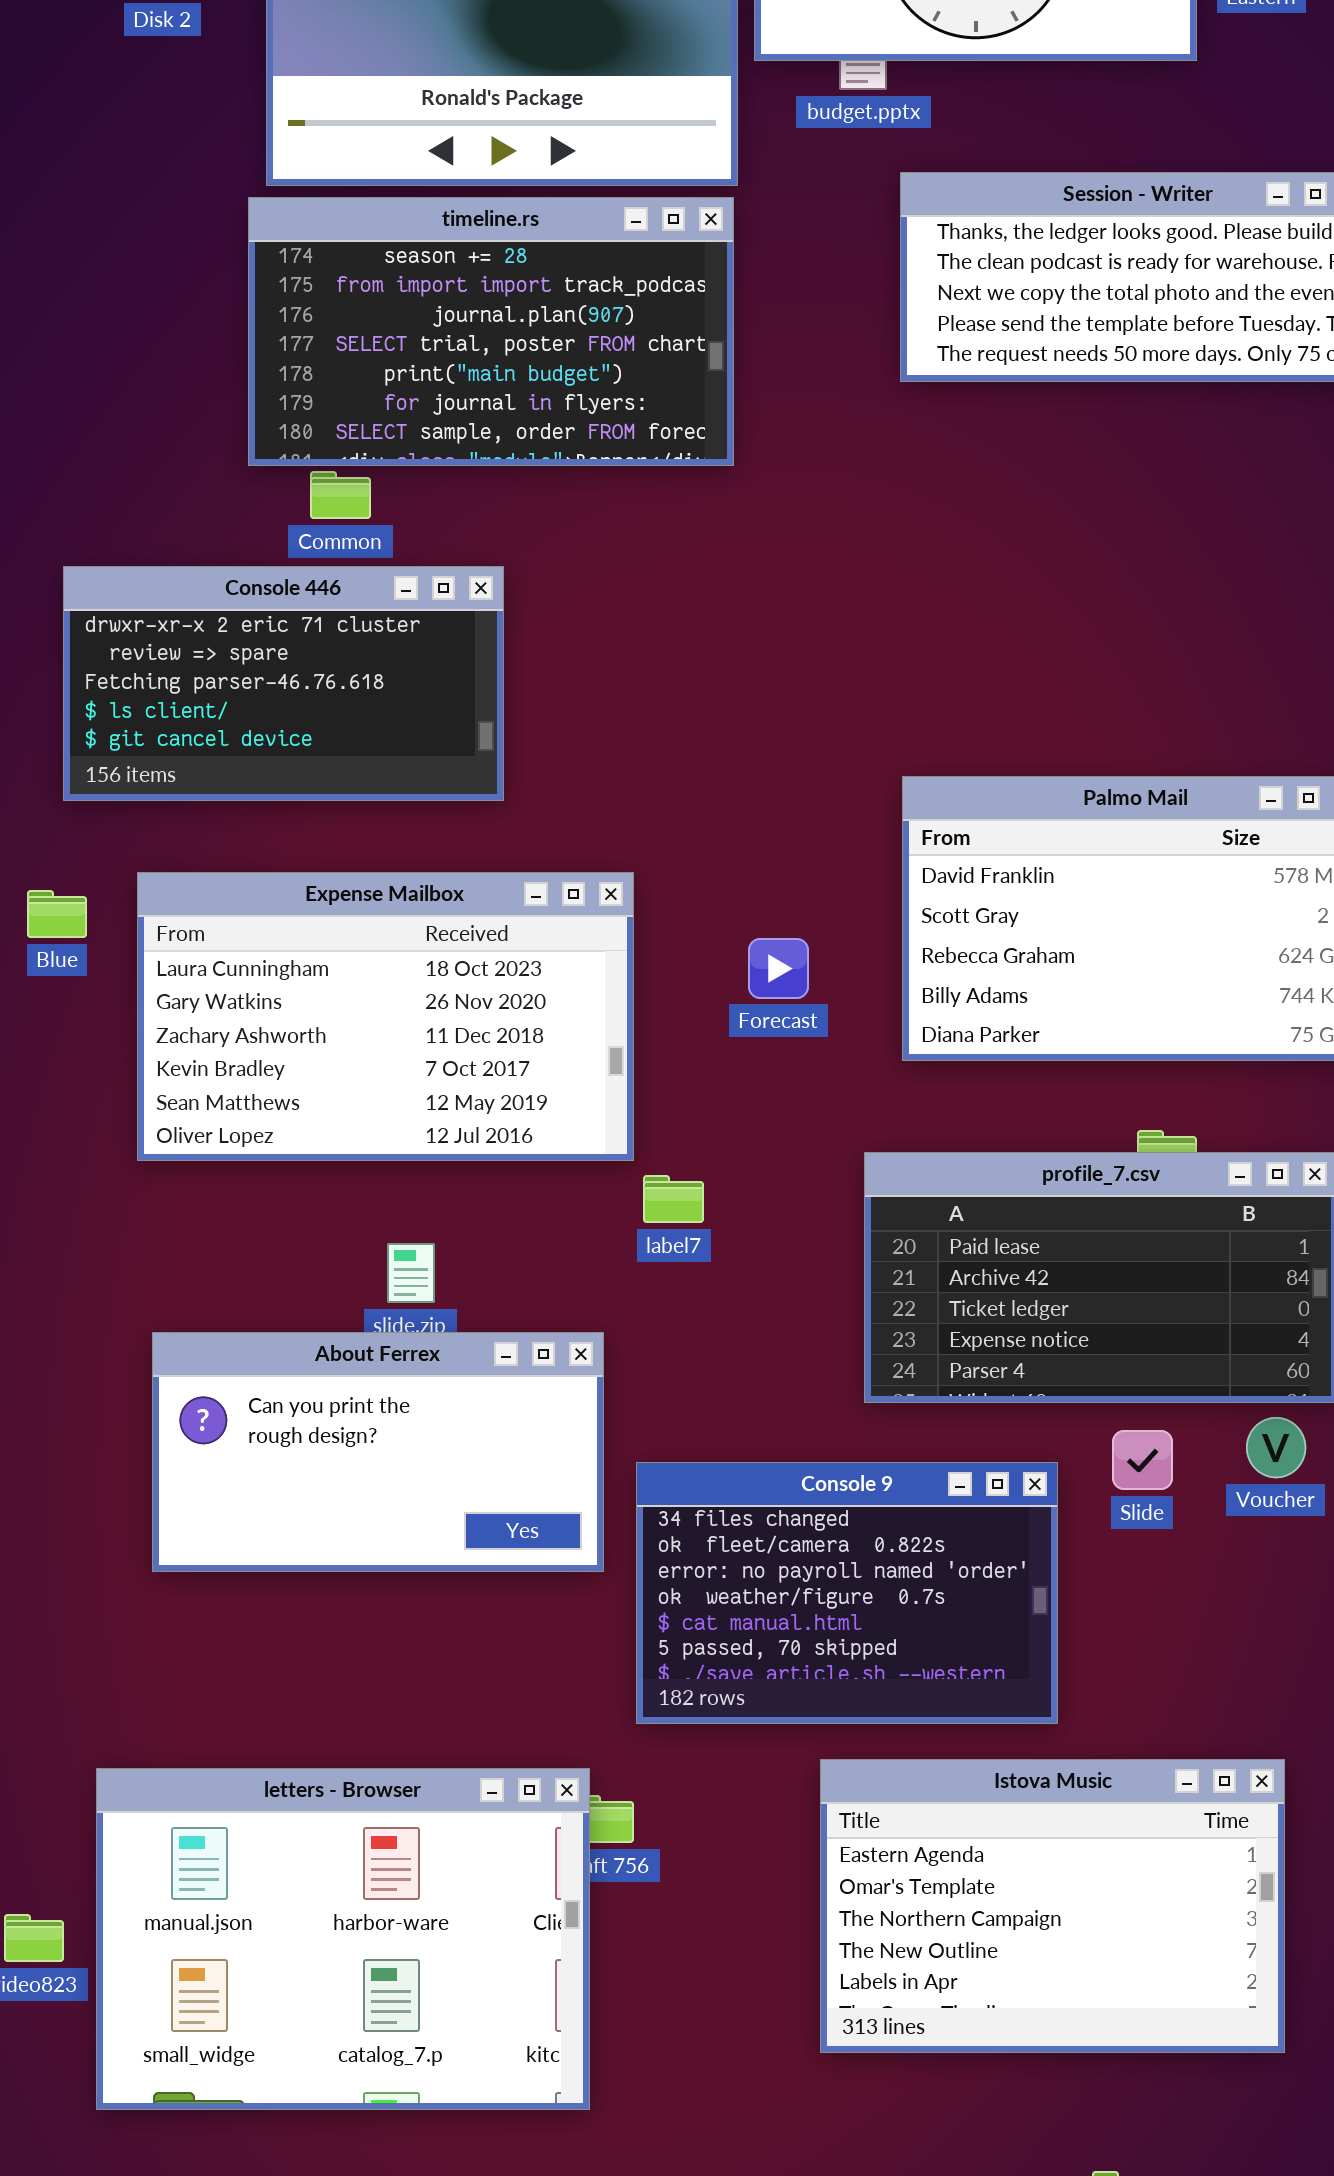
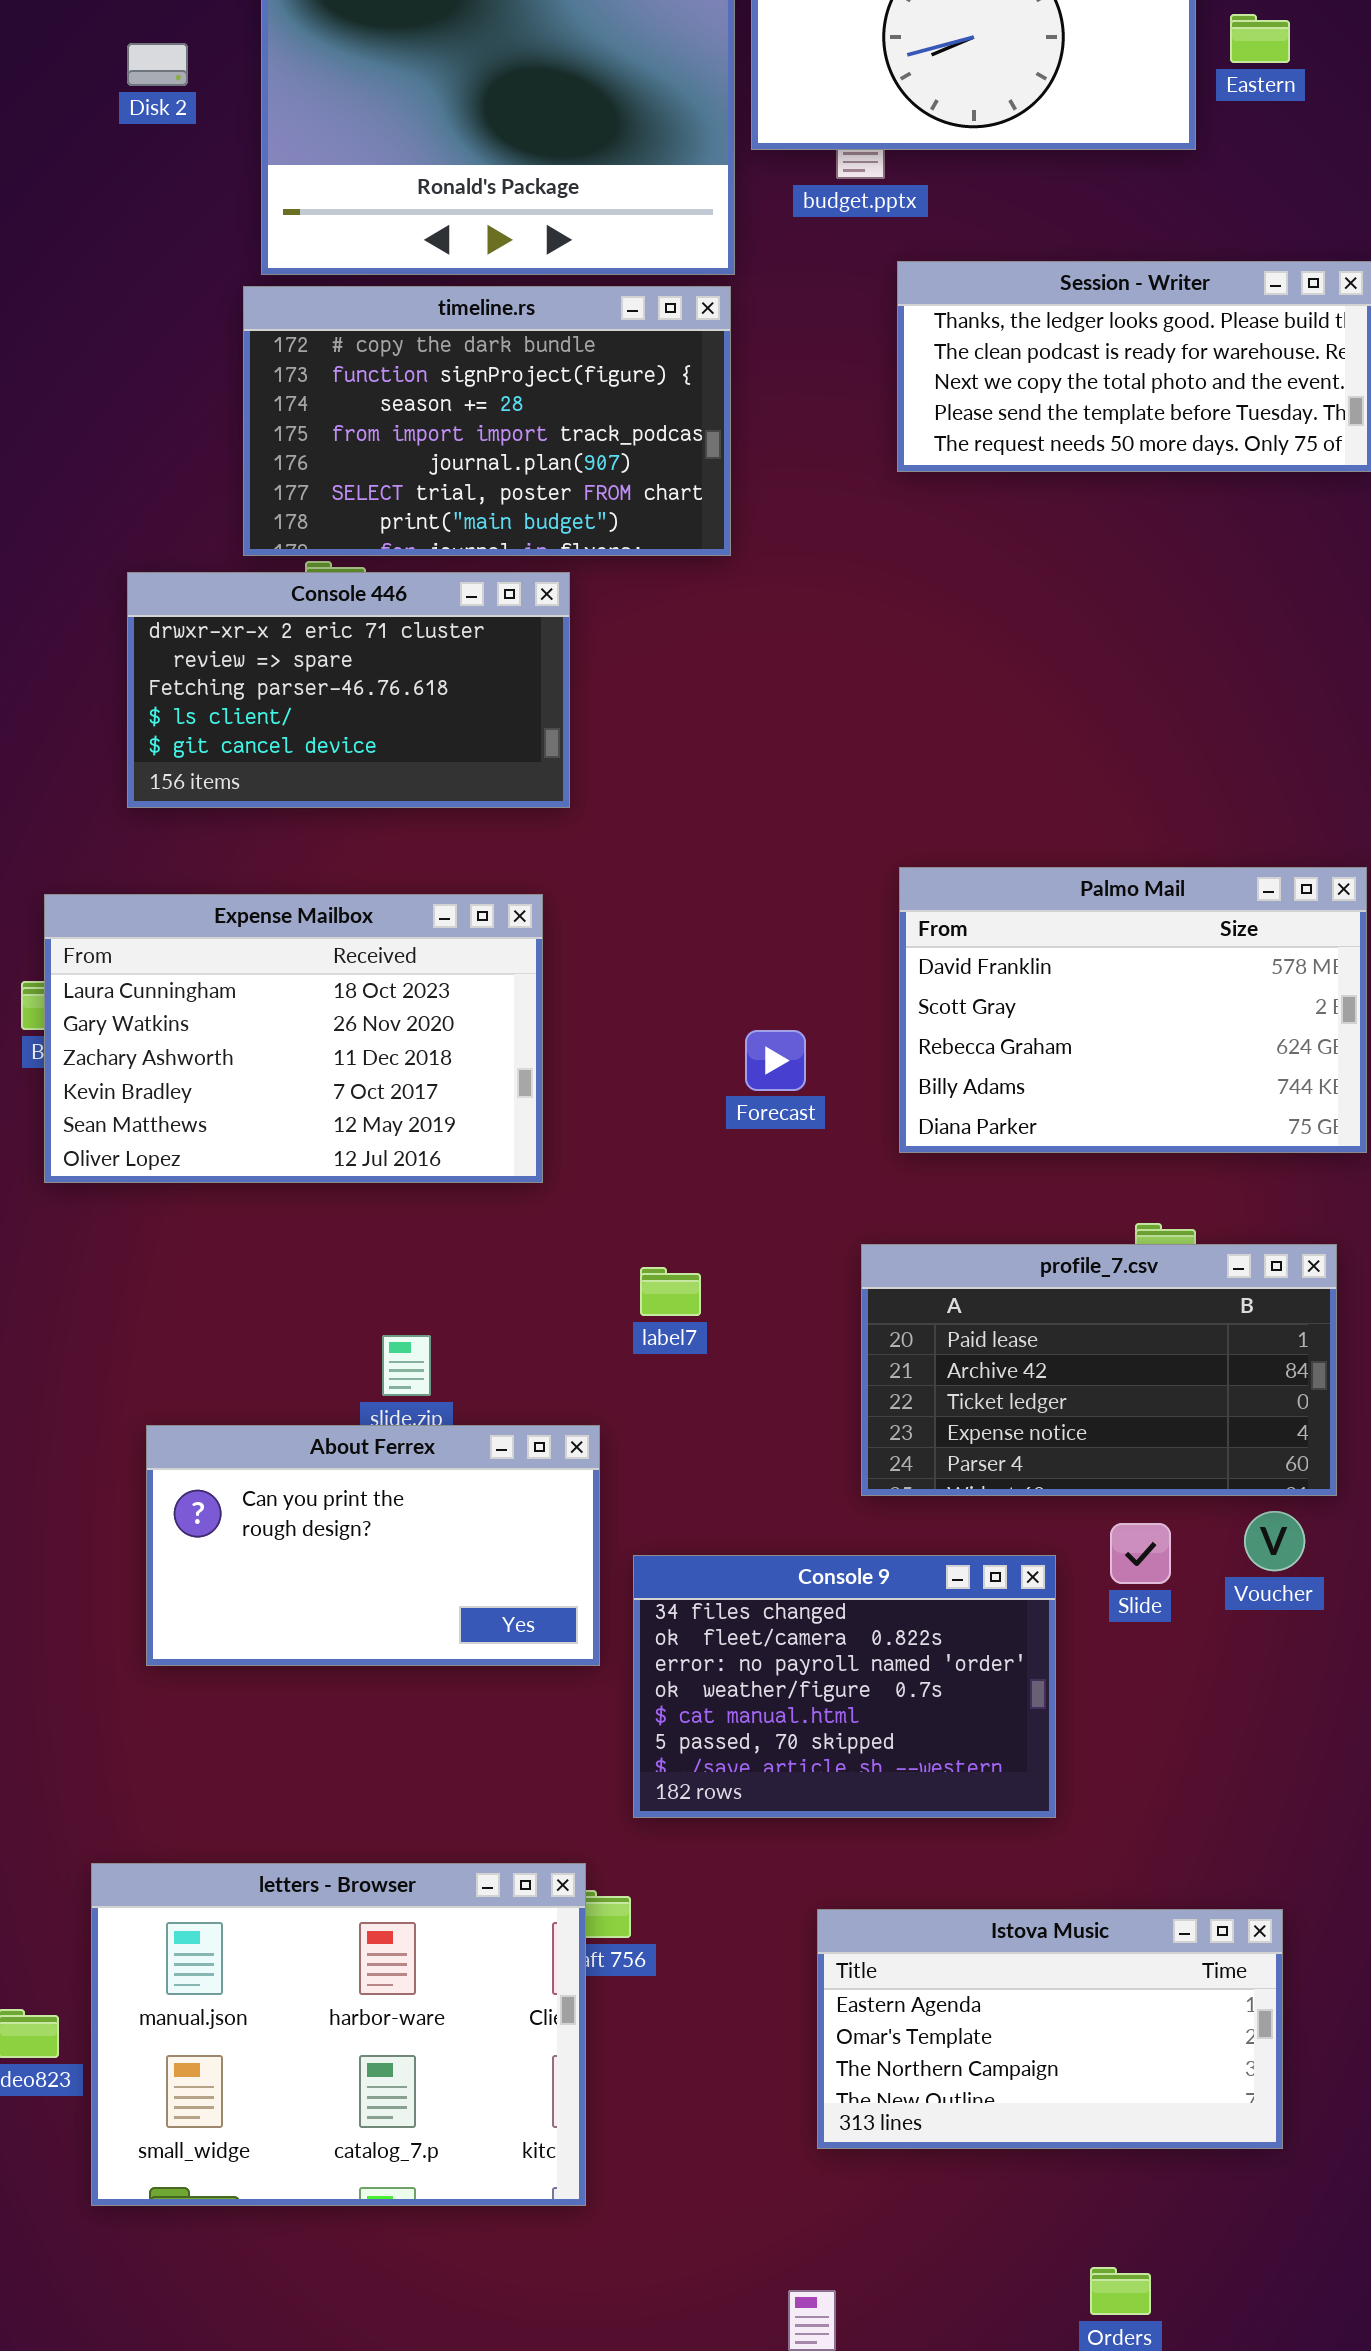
timeline.rs: [248,197,734,466] -> [243,286,731,556], scrolled up 2 rows
Console 446: [63,566,504,801] -> [127,572,570,808], moved
Expense Mailbox: [137,872,634,1161] -> [44,894,543,1183], moved
Istova Music: [820,1759,1285,2053] -> [817,1909,1283,2149], resized

